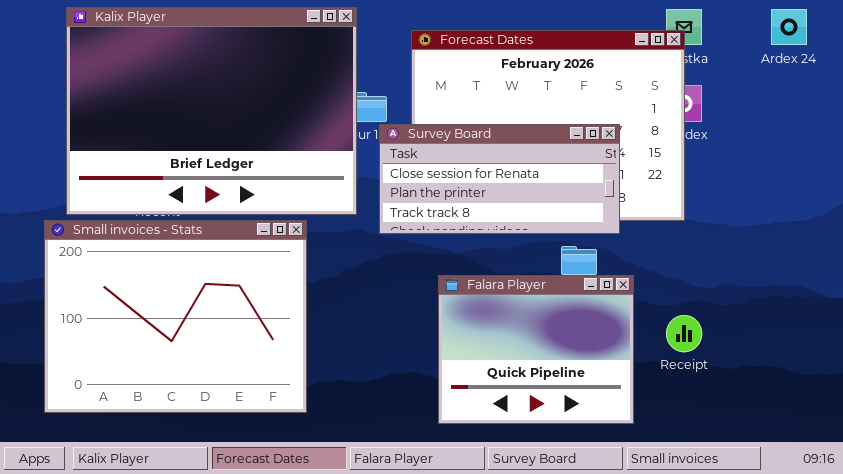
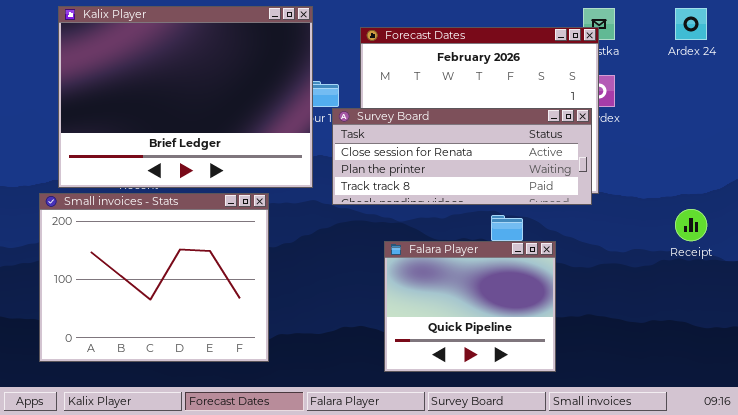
Survey Board: [379,124,620,234] -> [332,108,592,205], resized
Receipt: [666,315,702,352] -> [675,209,707,241], moved

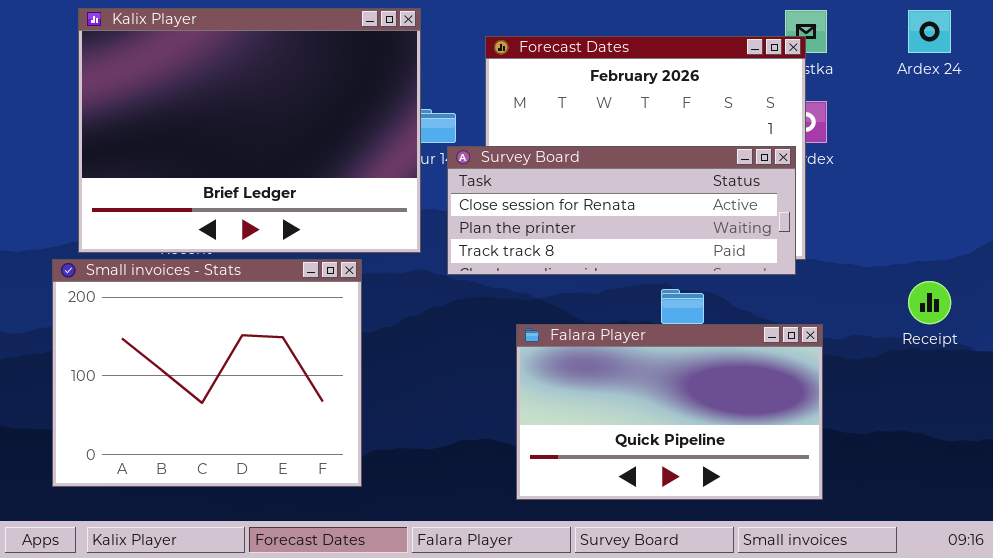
Falara Player: [384,241,556,372] -> [516,324,823,500], resized

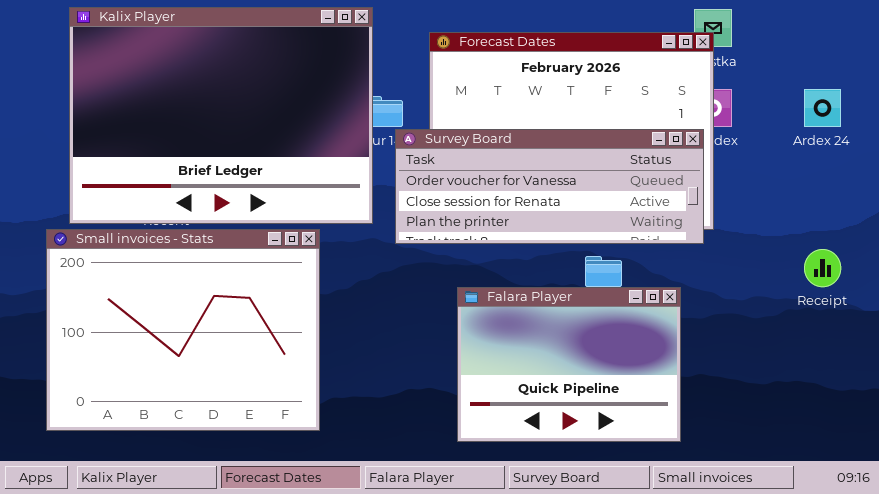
Ardex 24: [908,10,951,53] -> [804,89,841,127], moved
Survey Board: [447,146,796,275] -> [395,129,704,244], scrolled up 1 row
Falara Player: [516,324,823,500] -> [457,287,681,442], resized

